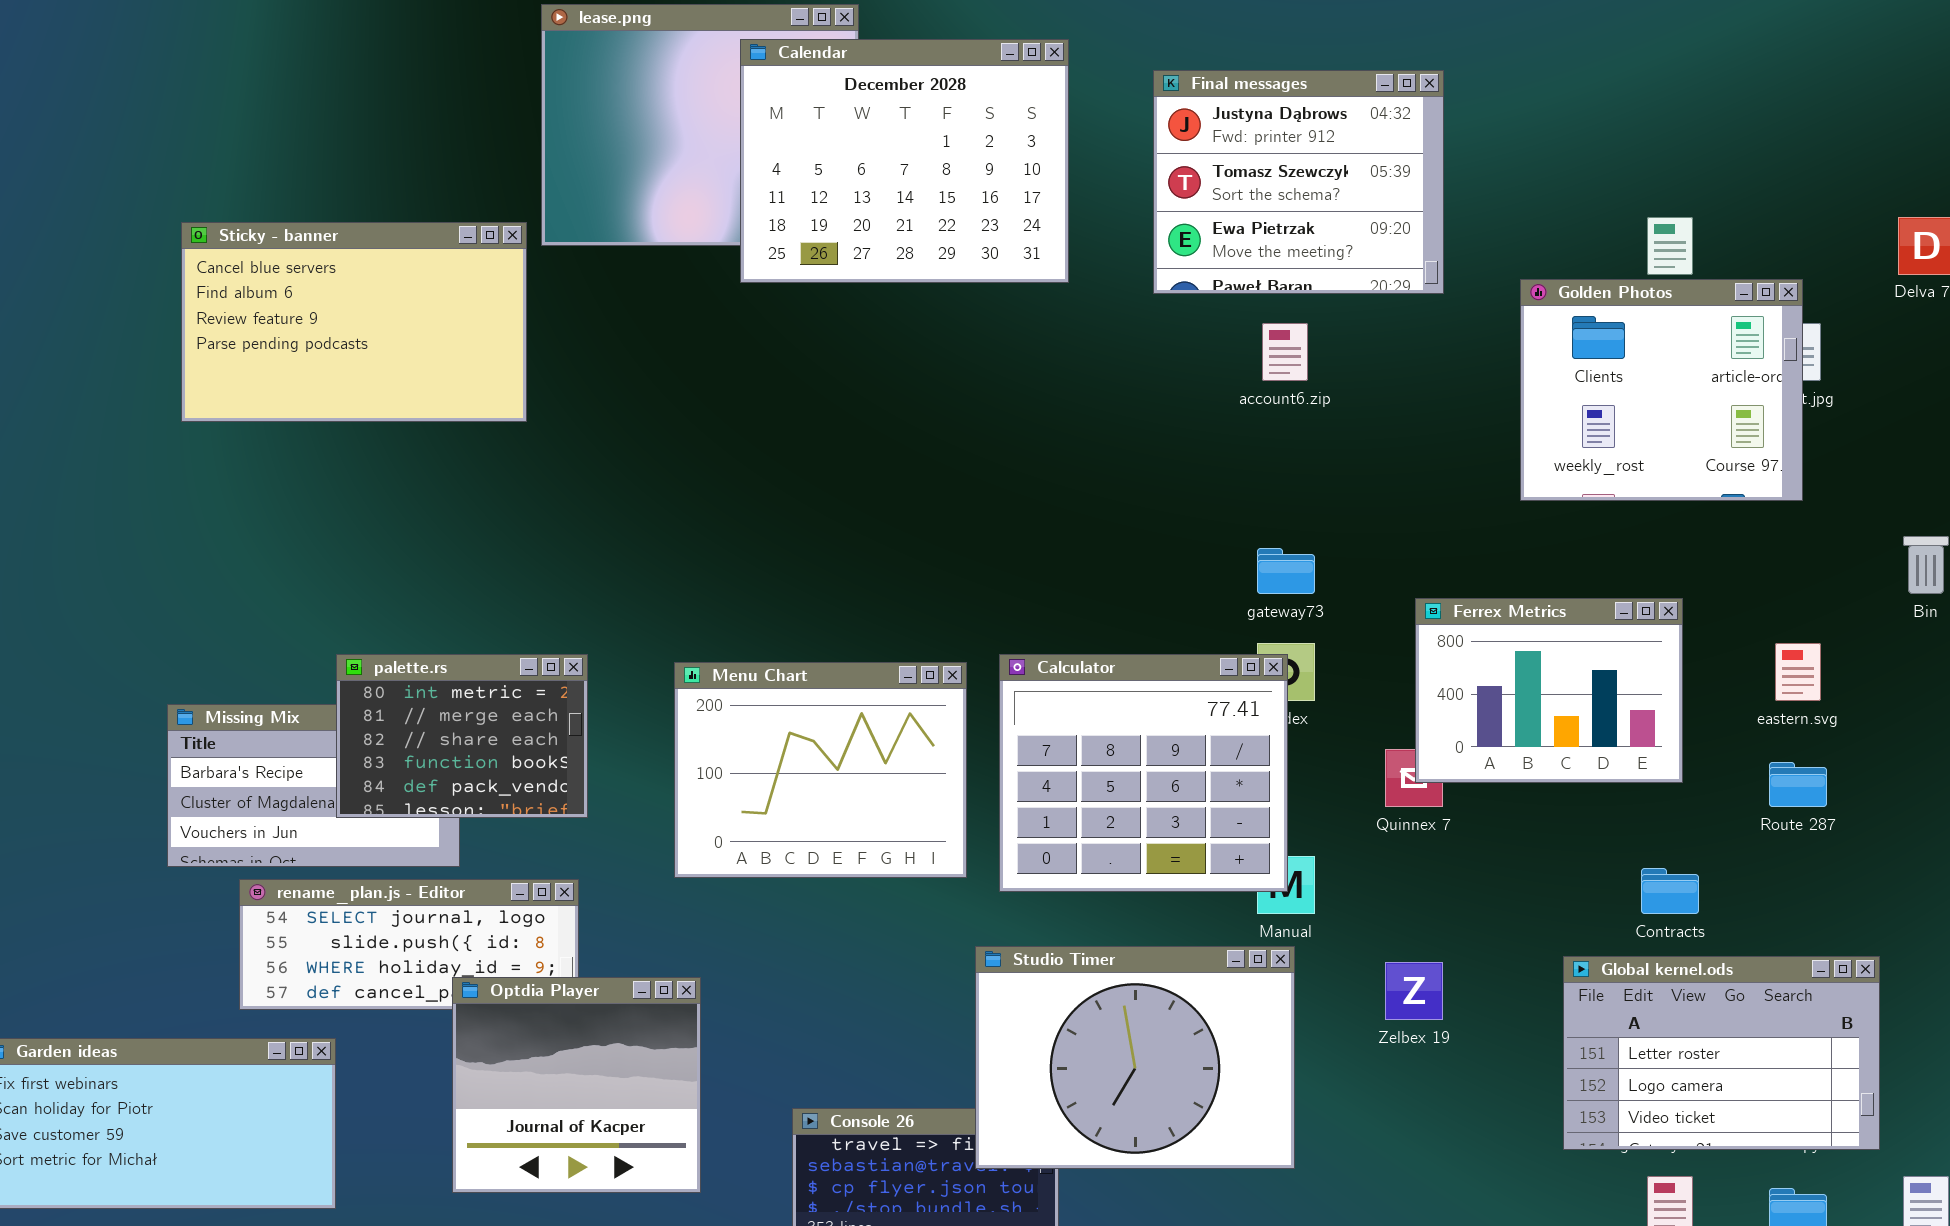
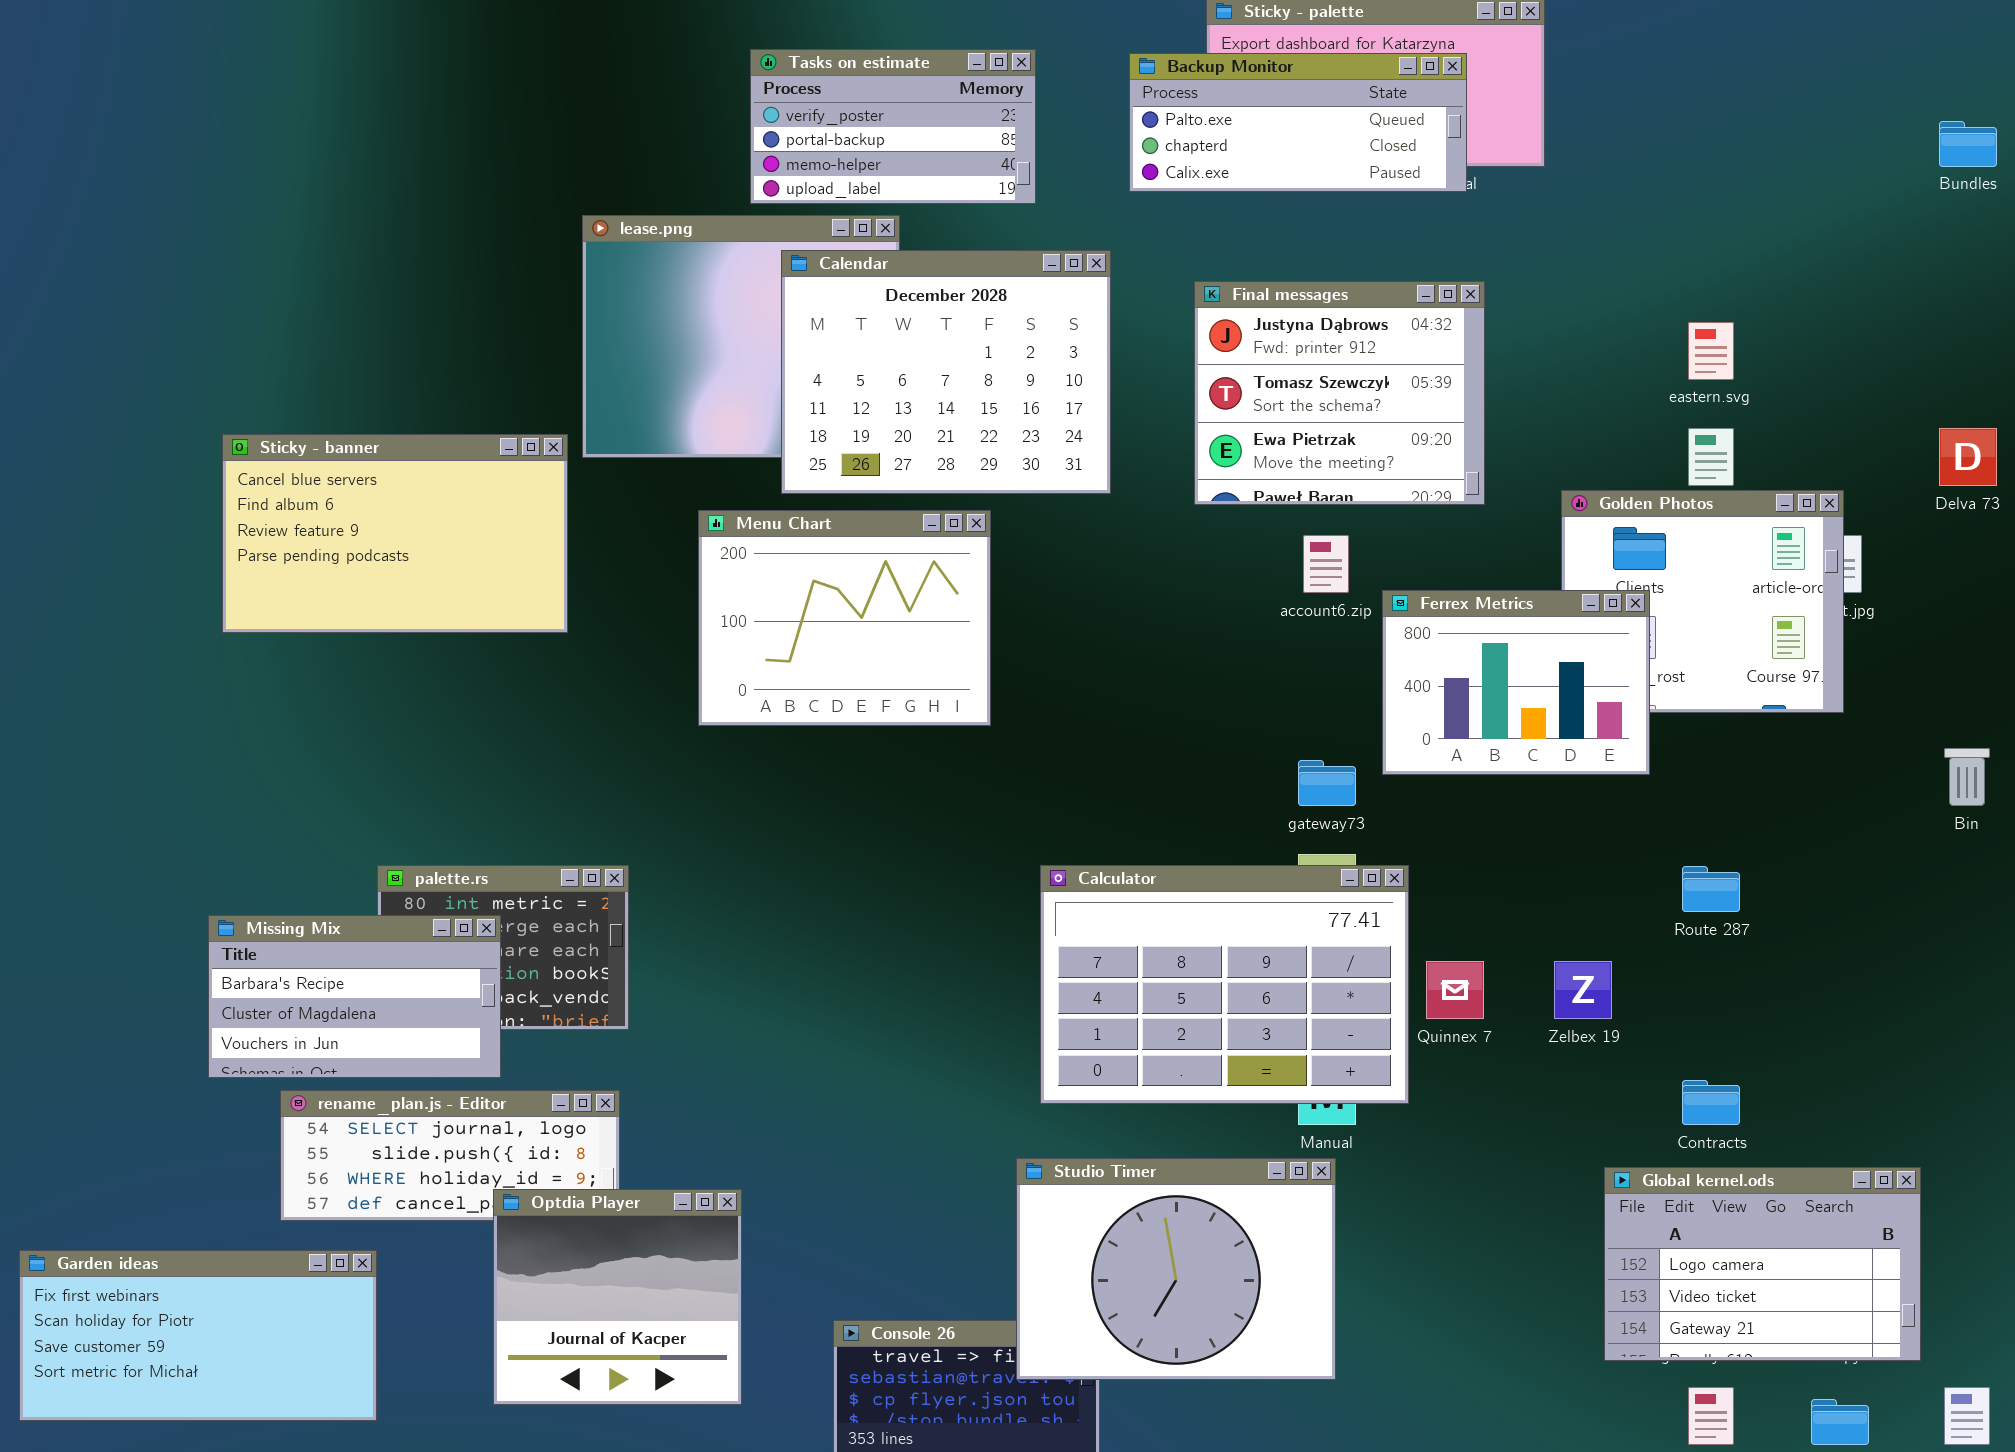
Ferrex Metrics: [1415,598,1683,783] -> [1382,590,1650,775], moved
eastern.svg: [1775,643,1821,701] -> [1688,322,1734,380], moved
Calculator: [999,654,1288,892] -> [1040,865,1409,1104], resized
Menu Chart: [674,662,967,878] -> [698,510,991,726], moved
Missing Mix: [167,704,460,867] -> [208,915,501,1078], raised
Route 287: [1769,762,1827,807] -> [1682,866,1740,912], moved
Global kernel.ods: [1563,956,1880,1150] -> [1604,1167,1921,1361], scrolled down 1 row
Zelbex 19: [1385,962,1443,1020] -> [1554,961,1612,1019], moved

